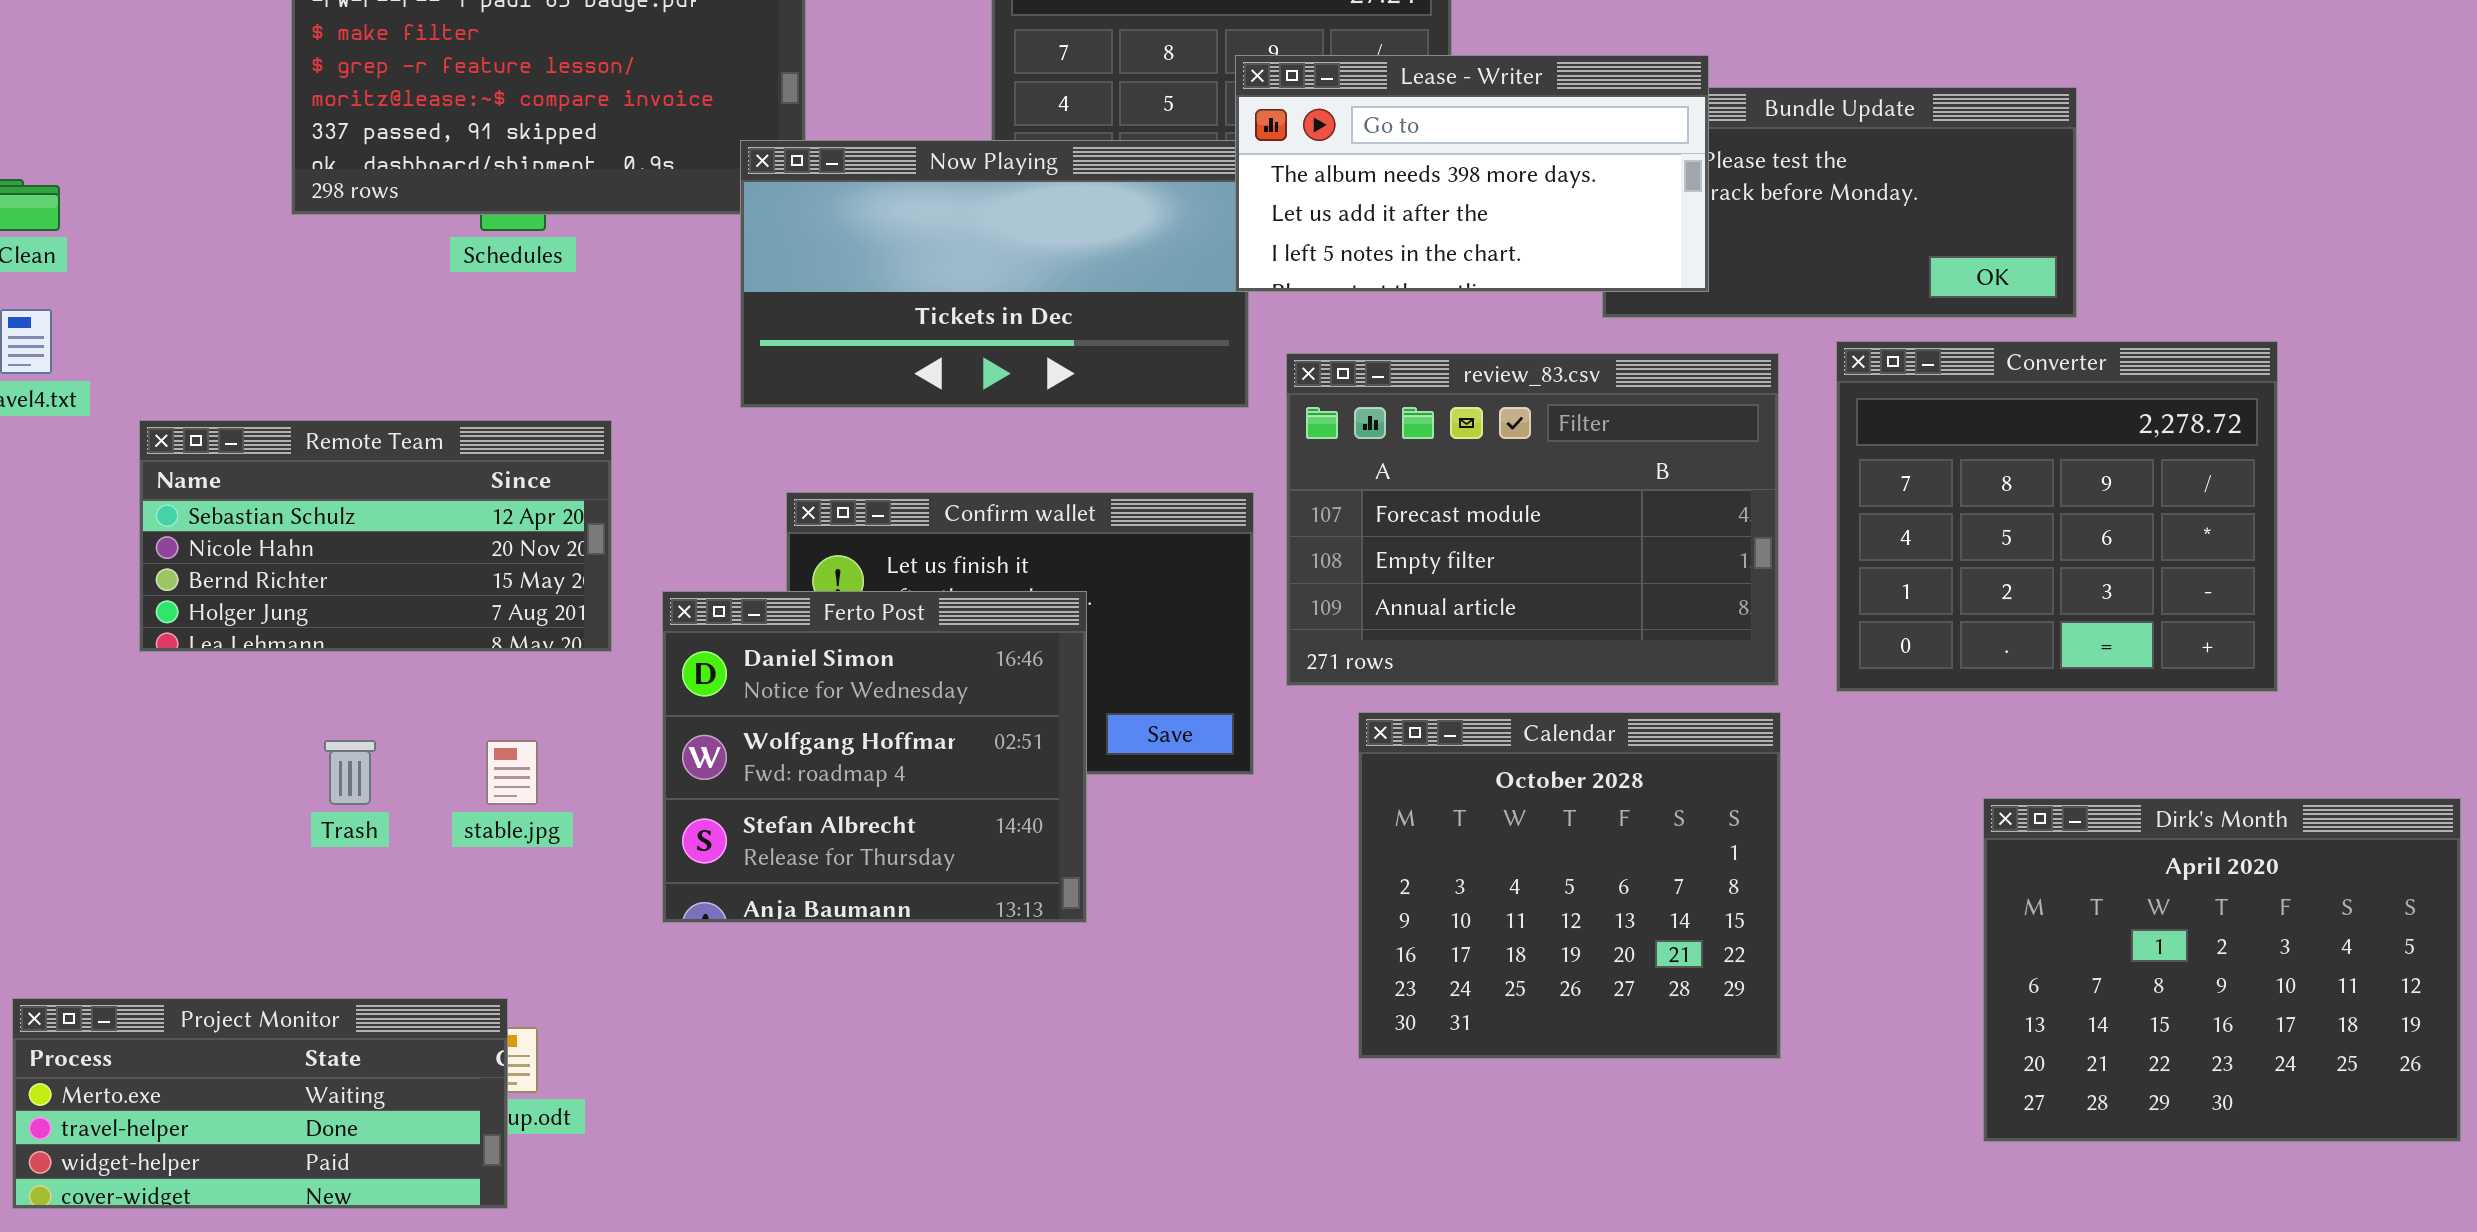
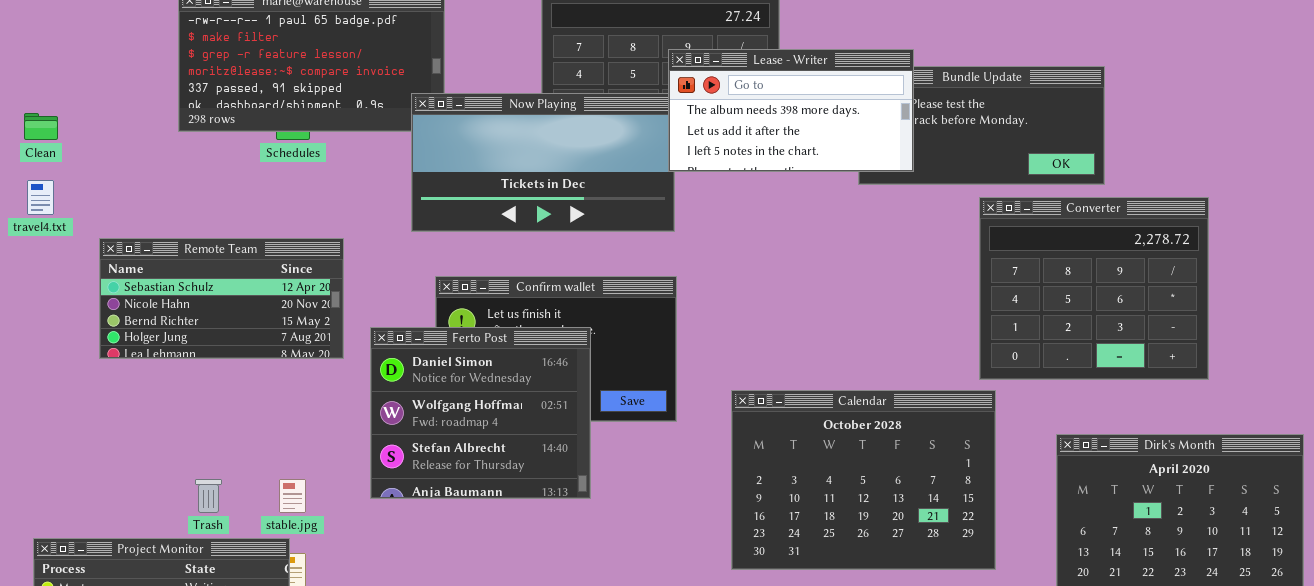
review_83.csv: [1286,353,1779,686] -> none, closed
Calendar: [1358,712,1781,1059] -> [731,390,996,570], resized
Trash: [324,740,376,805] -> [195,479,222,513], moved
stable.jpg: [486,740,538,805] -> [279,479,306,513], moved

